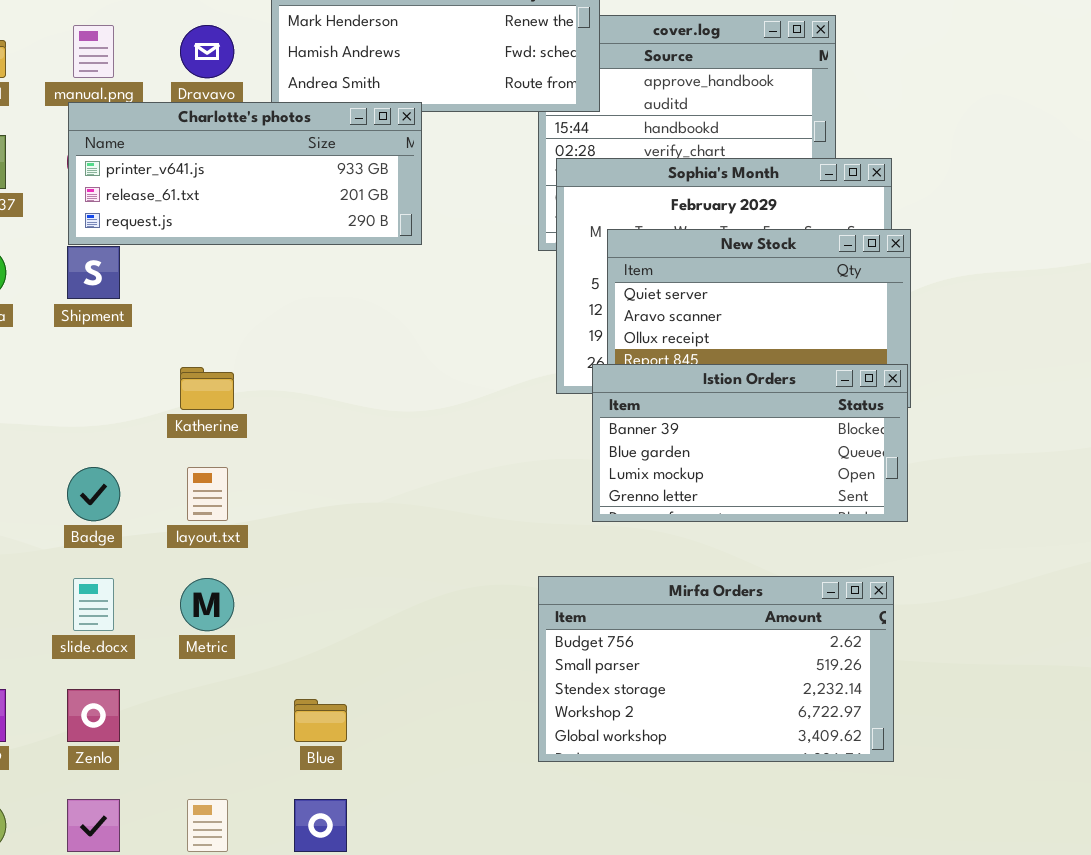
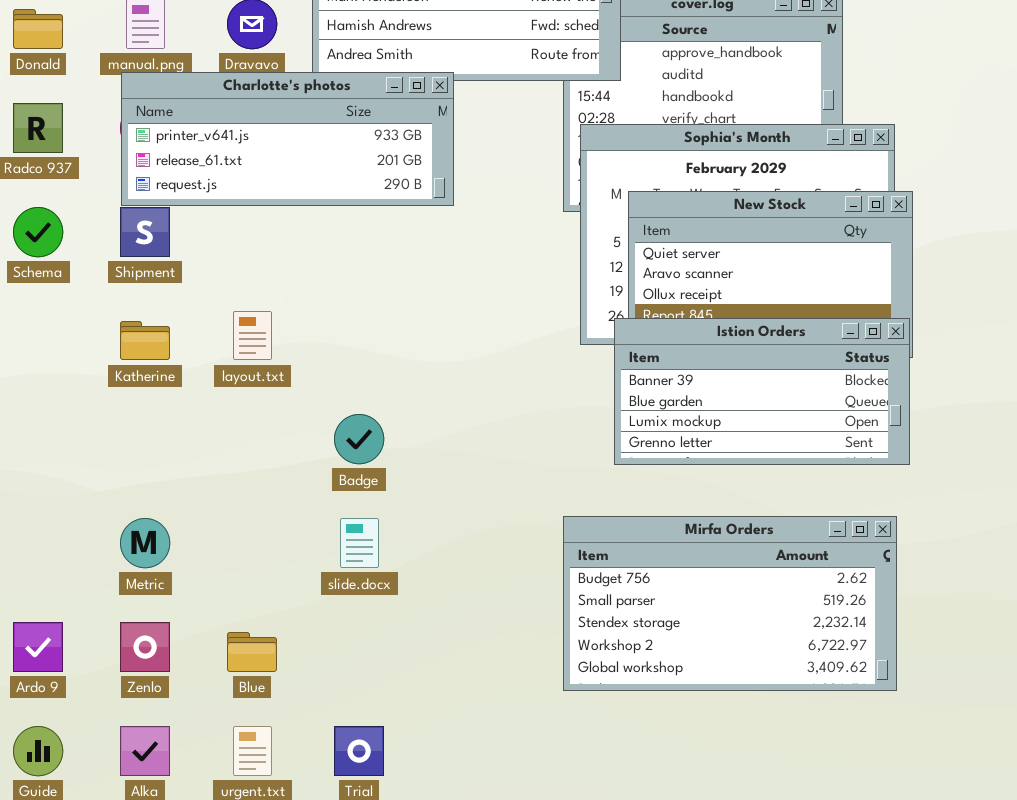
Katherine: [180,367,234,410] -> [120,321,170,360], moved
Badge: [67,467,120,521] -> [334,414,384,464], moved
layout.txt: [187,467,228,521] -> [233,311,272,360], moved
slide.docx: [73,578,114,631] -> [340,518,379,568], moved
Metric: [180,578,234,631] -> [120,518,170,568], moved
Blue: [294,699,347,742] -> [227,632,277,672], moved

